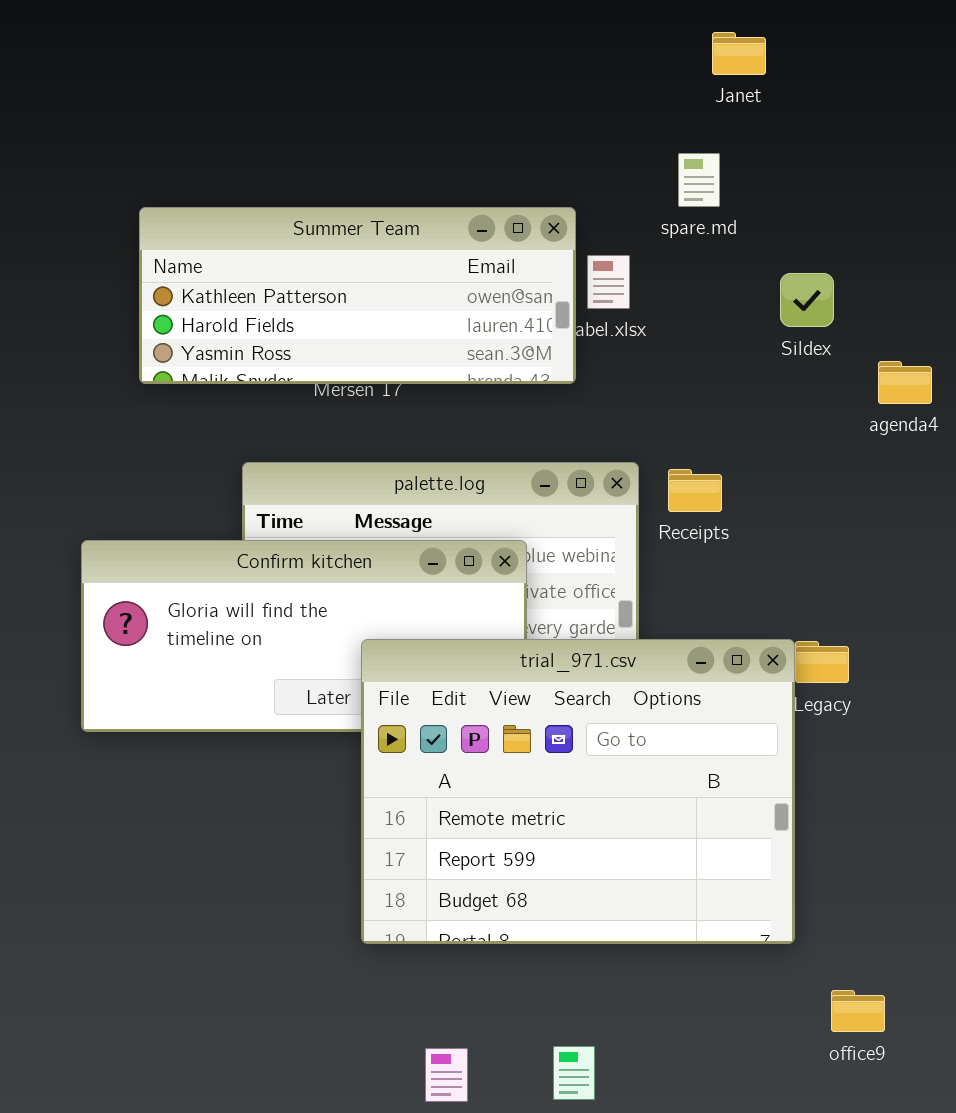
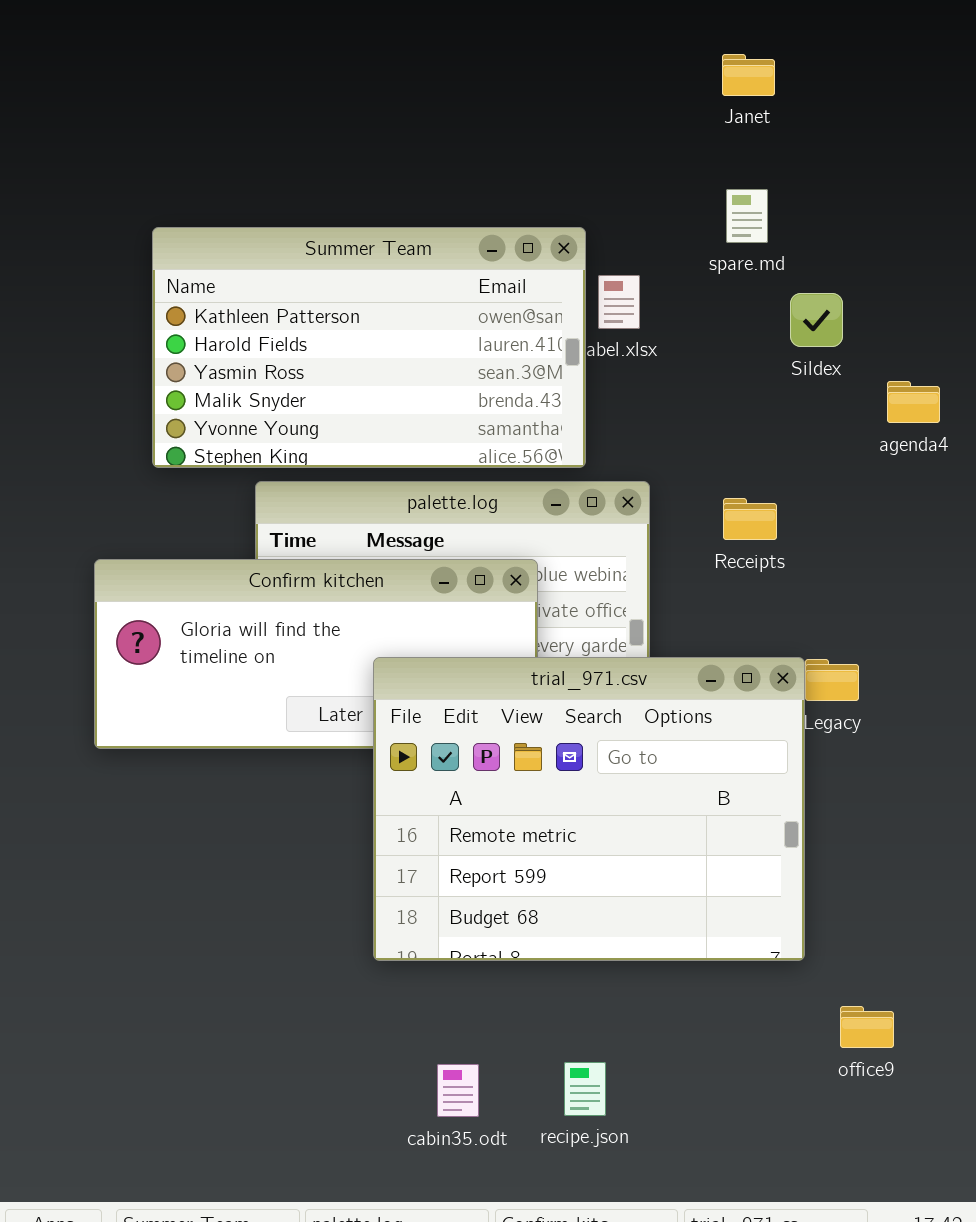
spare.md: [678,153,720,207] -> [726,189,768,243], moved
Summer Team: [139,207,576,384] -> [152,227,586,468], resized
Receipts: [668,469,722,512] -> [723,498,777,540], moved

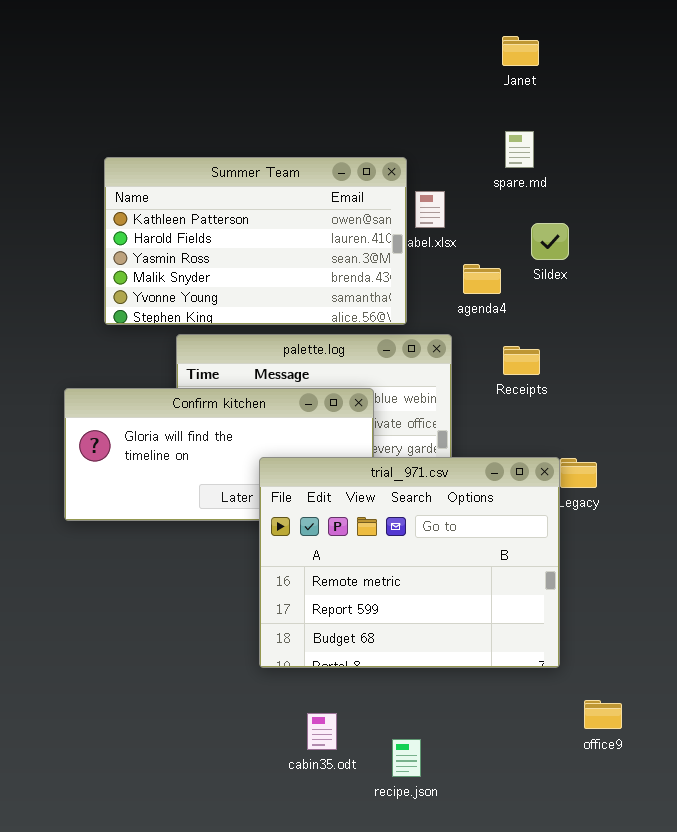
Sildex: [790,293,843,347] -> [531,223,569,260], moved
agenda4: [887,381,940,423] -> [463,264,501,294], moved
cabin35.odt: [437,1064,479,1117] -> [307,713,337,750], moved

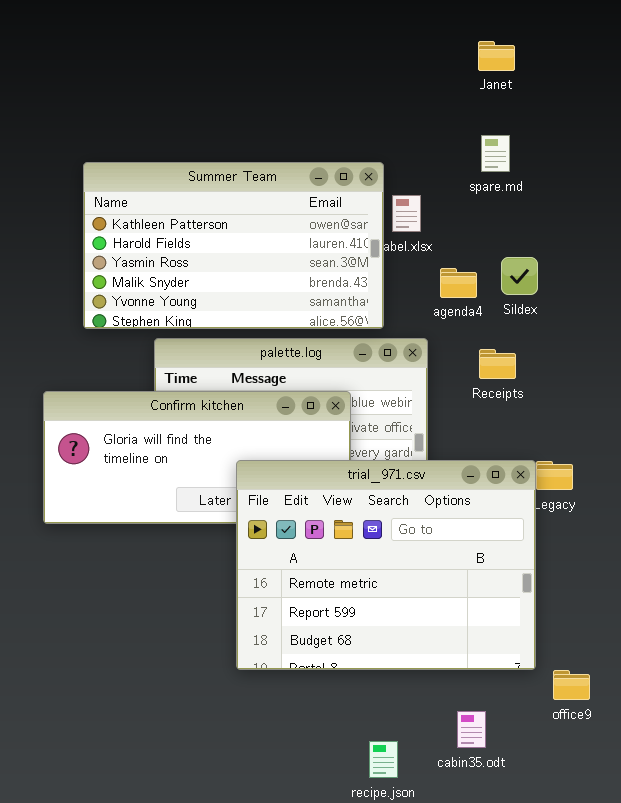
Sildex: [531,223,569,260] -> [501,257,538,295], moved
office9: [584,700,622,729] -> [553,670,590,700], moved
cabin35.odt: [307,713,337,750] -> [457,711,486,748], moved

